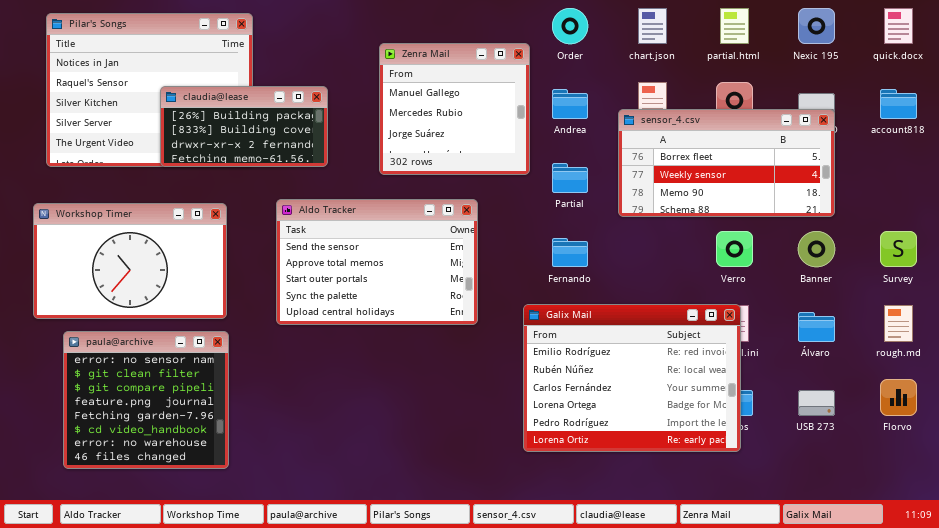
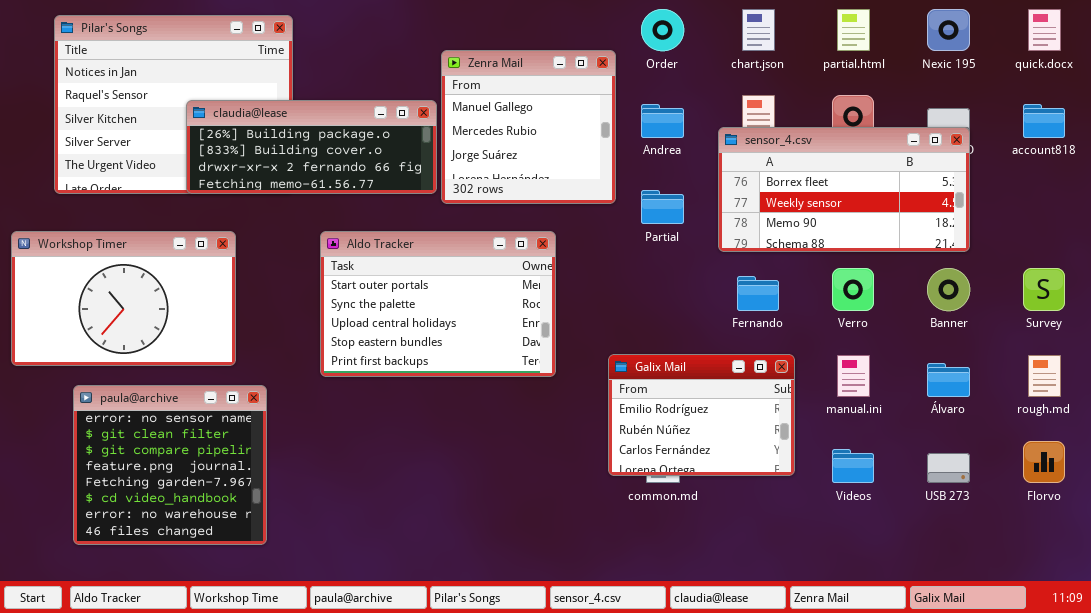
claudia@lease: [160,86,328,167] -> [186,100,437,194], resized
Aldo Tracker: [276,199,478,325] -> [320,231,556,377], scrolled down 2 rows
Workshop Timer: [33,203,227,319] -> [11,231,236,366], moved
Fernando: [552,238,588,267] -> [737,276,779,311], moved
Galix Mail: [523,304,741,452] -> [608,354,795,476], resized

